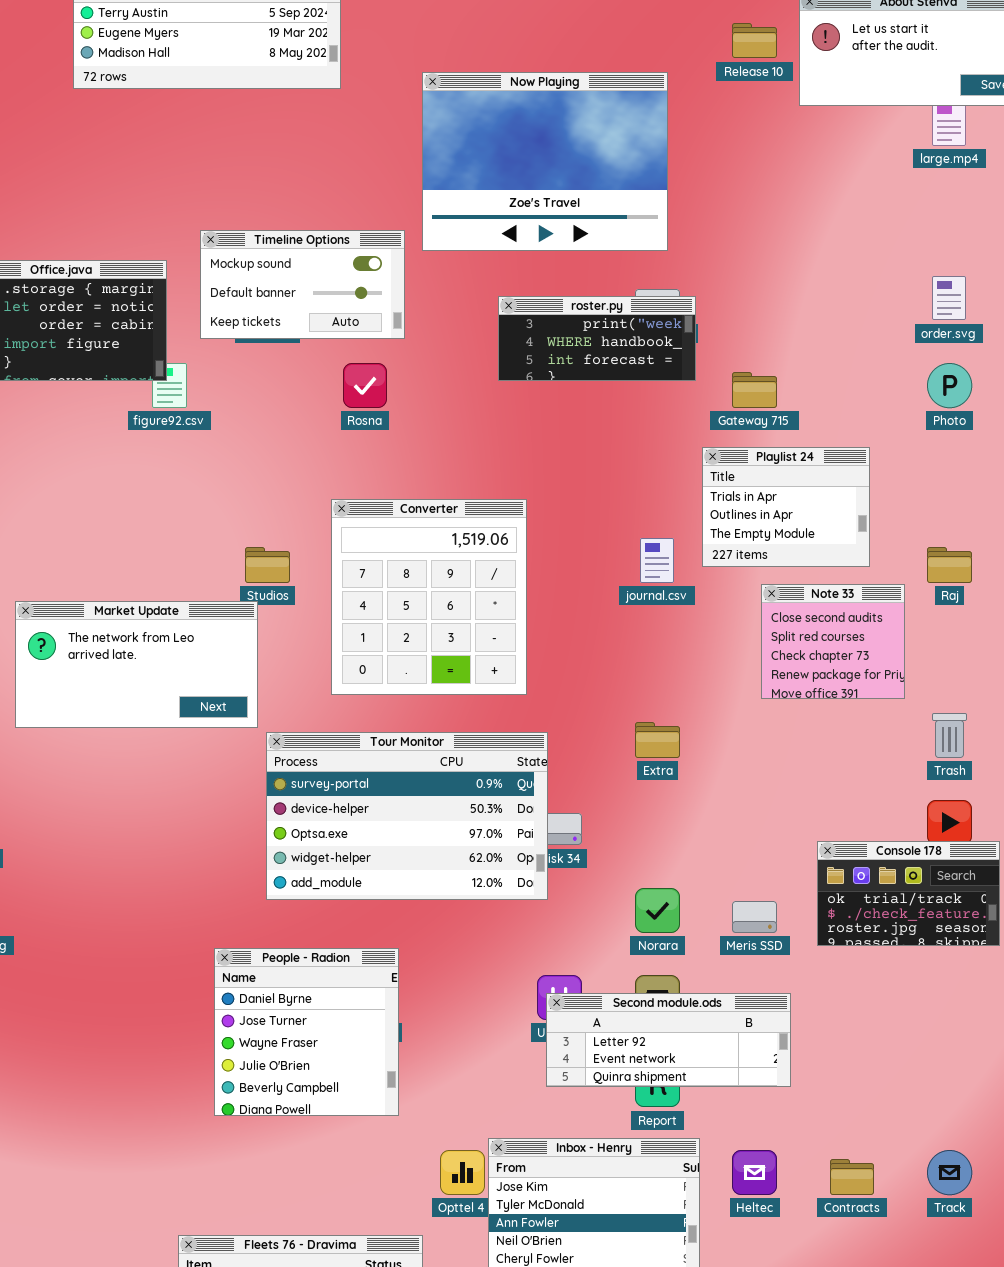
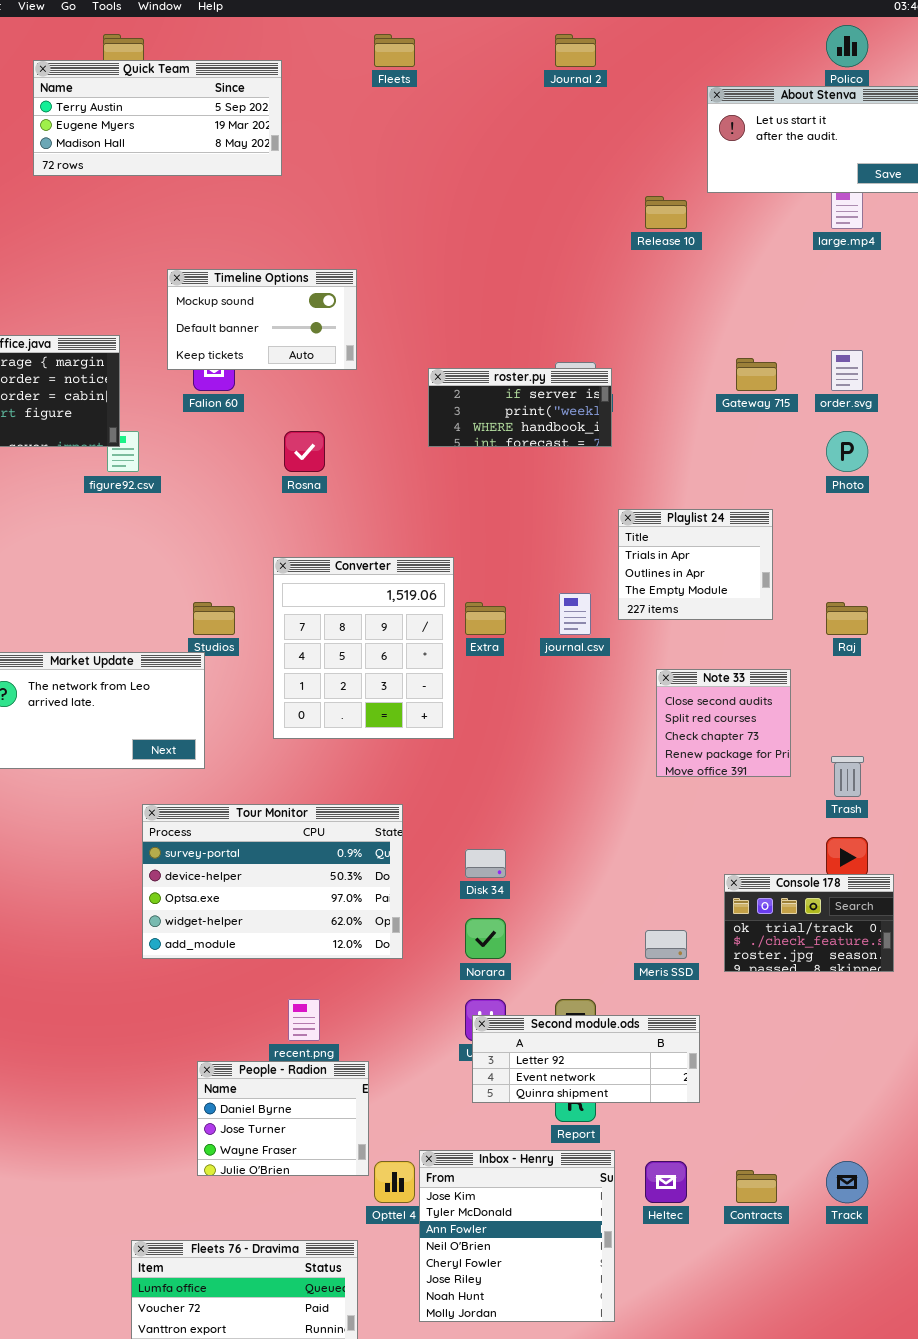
Release 10: [732,23,777,58] -> [645,196,687,229], moved
Now Playing: [422,72,668,251] -> none, closed
Timeline Options: [200,230,405,339] -> [167,269,357,370], moved
roster.py: [498,296,696,381] -> [428,368,612,447], scrolled up 1 row
Gateway 715: [732,372,777,408] -> [736,358,777,391], moved
Note 33: [761,584,905,699] -> [656,669,791,777], moved
Extra: [635,722,680,758] -> [465,602,506,635], moved
Tour Monitor: [266,732,548,900] -> [142,804,403,959], moved
Norara: [635,888,680,933] -> [465,918,506,959], moved
People - Radion: [214,948,399,1116] -> [197,1061,369,1176], moved, resized

